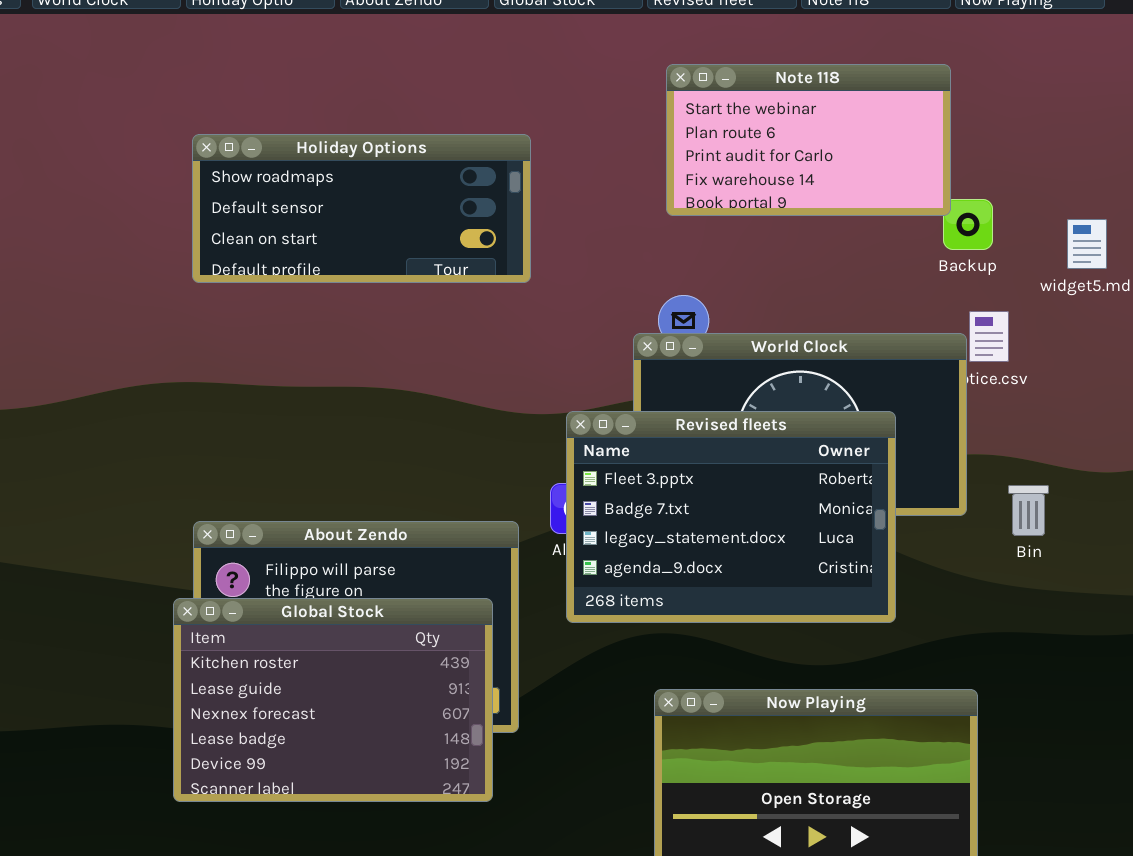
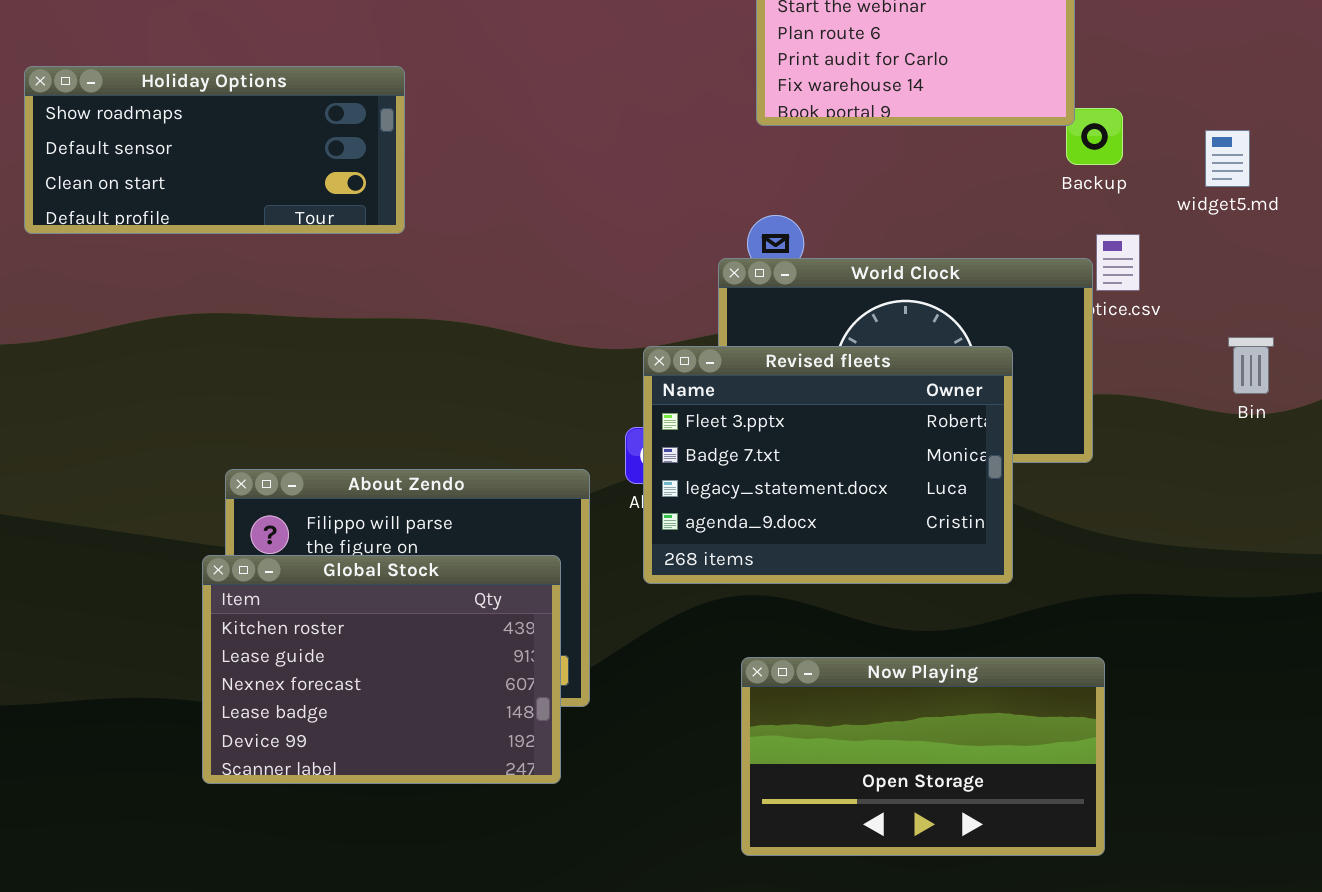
Holiday Options: [192,134,531,283] -> [24,66,405,234], moved
Bin: [1008,485,1049,536] -> [1228,337,1274,394], moved

